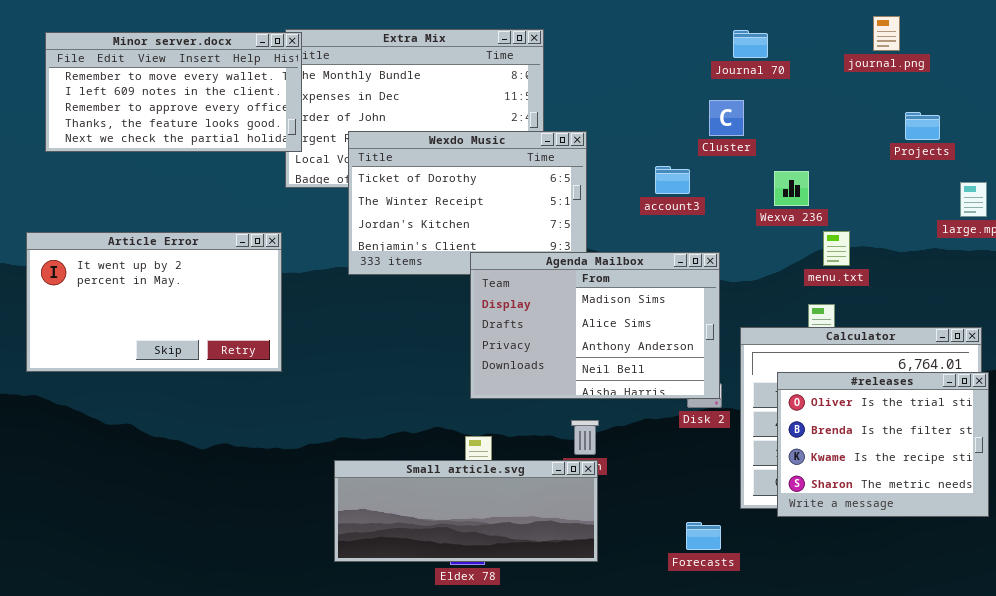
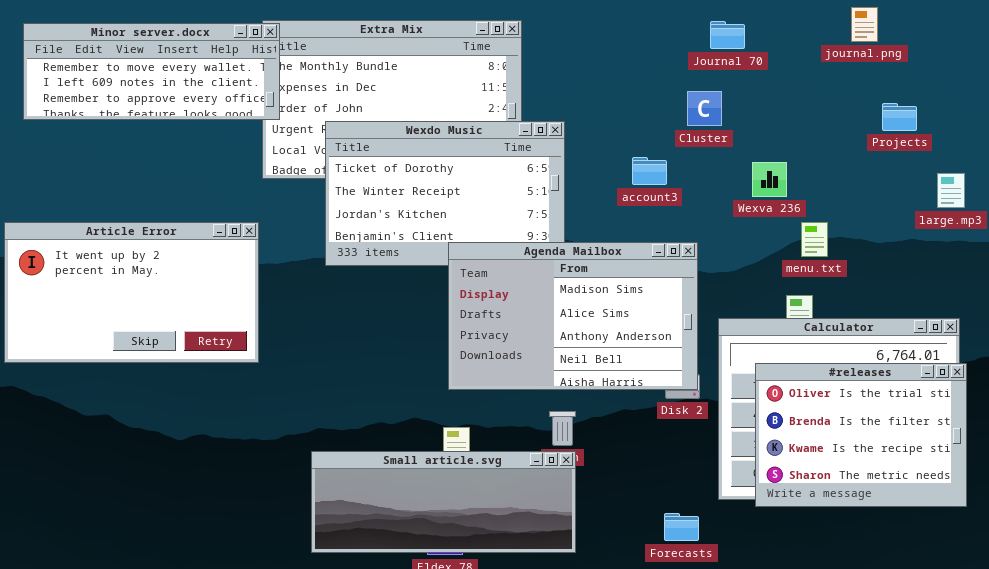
Minor server.docx: [45,32,302,152] -> [23,23,280,120], resized

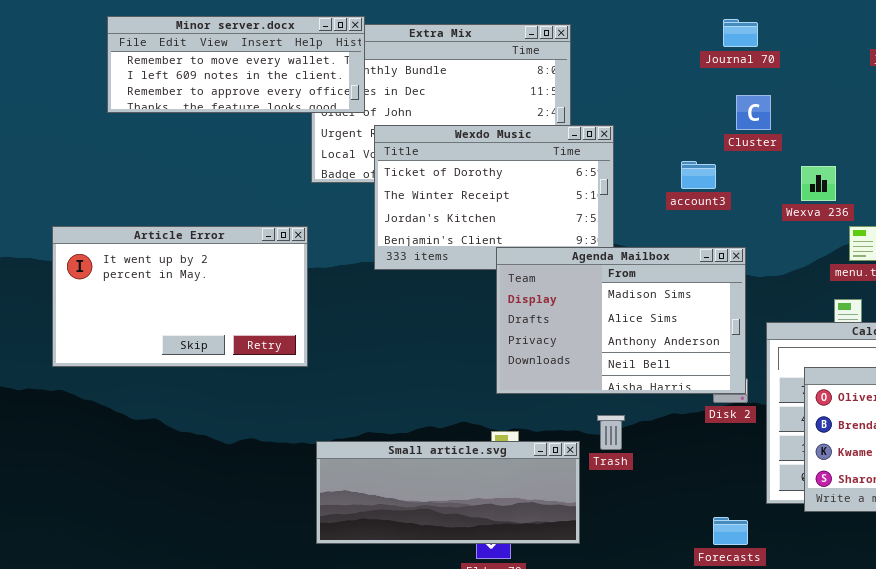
Journal 70: [710,21,745,49] -> [723,19,758,47], moved
Minor server.docx: [23,23,280,120] -> [107,16,365,113], moved
Small article.svg: [311,451,576,553] -> [316,441,580,544], moved

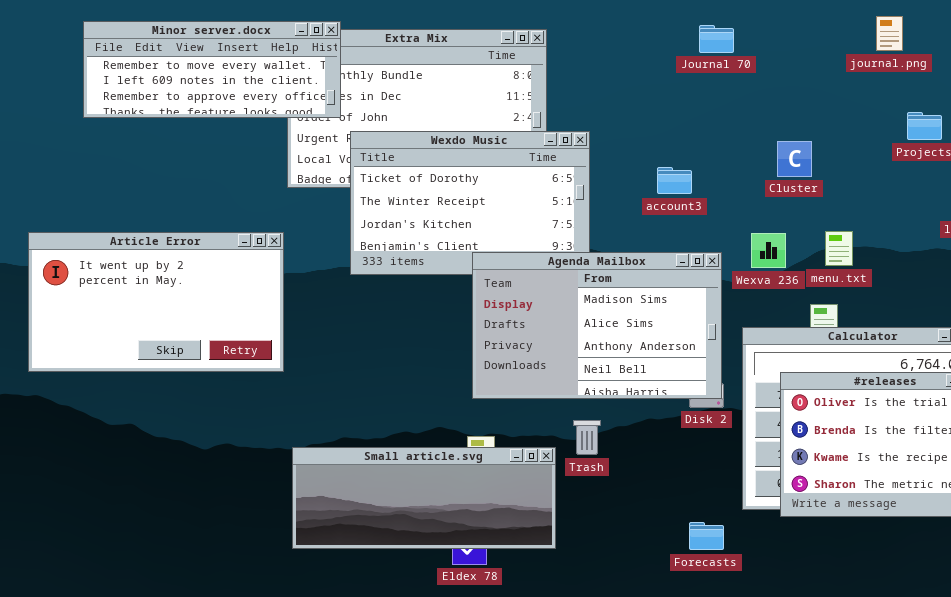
Cluster: [736,95,771,130] -> [777,141,812,177], moved
Wexva 236: [801,166,836,201] -> [751,233,786,268], moved

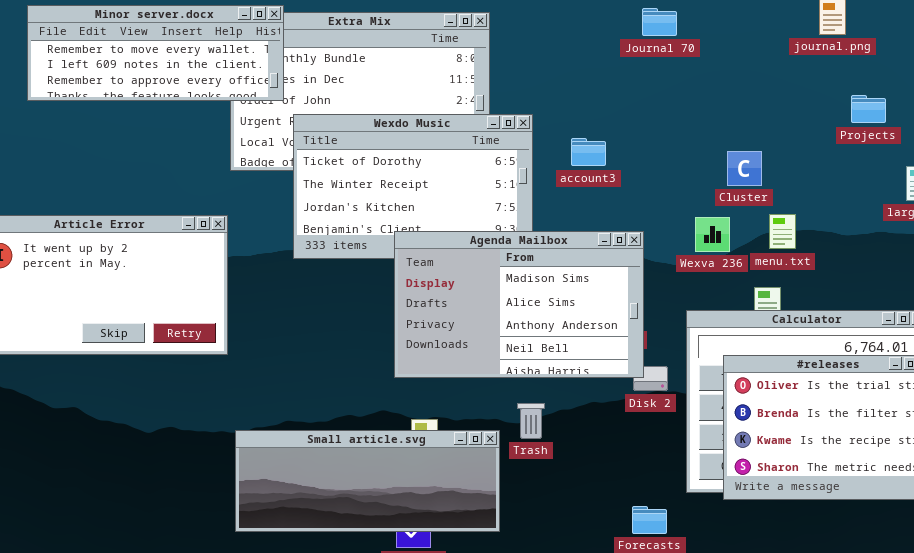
Cluster: [777,141,812,177] -> [727,151,762,186], moved
account3: [657,167,692,194] -> [571,138,606,166], moved
Agenda Mailbox: [472,252,722,399] -> [394,231,644,378], moved

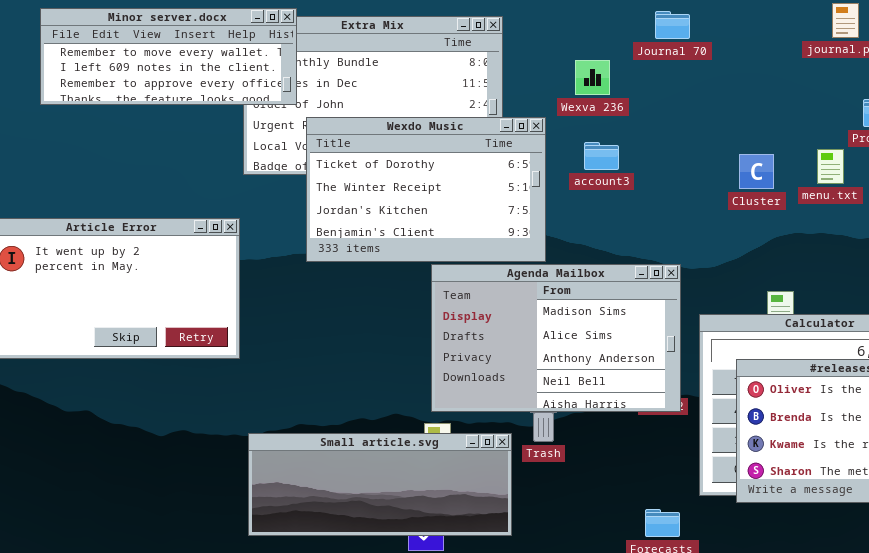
menu.txt: [769,214,796,249] -> [817,149,844,184], moved
Wexva 236: [695,217,730,252] -> [575,60,610,95], moved
Agenda Mailbox: [394,231,644,378] -> [431,264,681,412], moved

